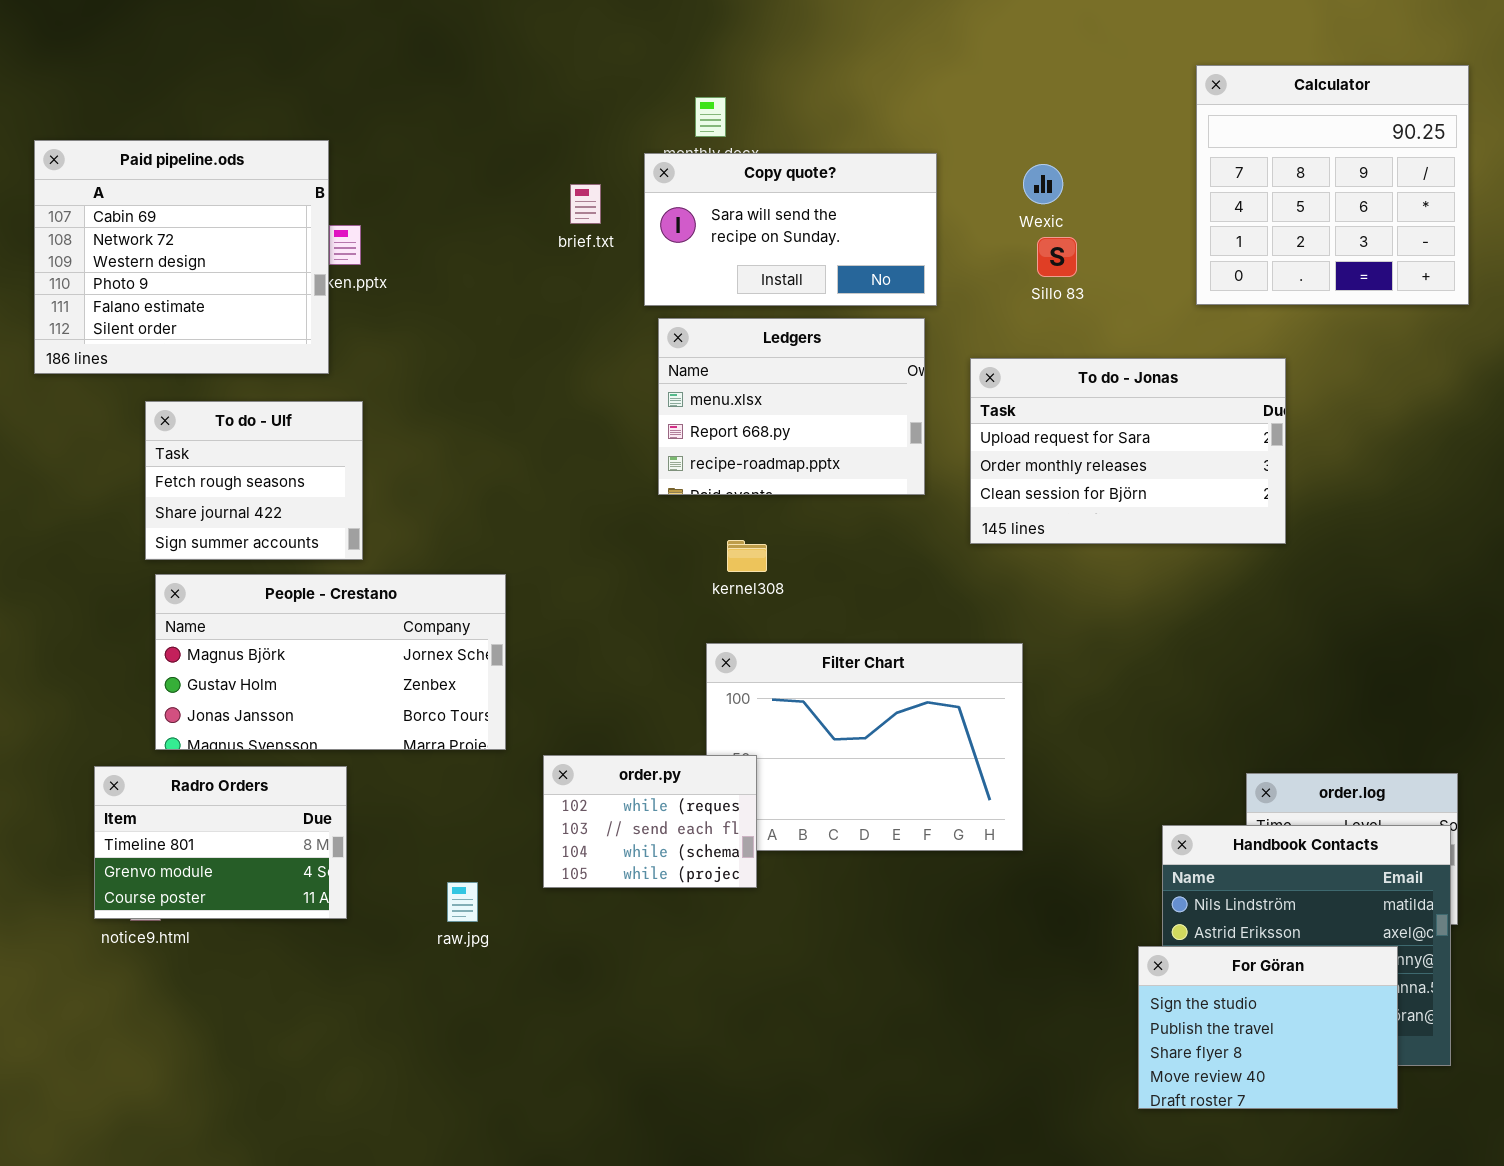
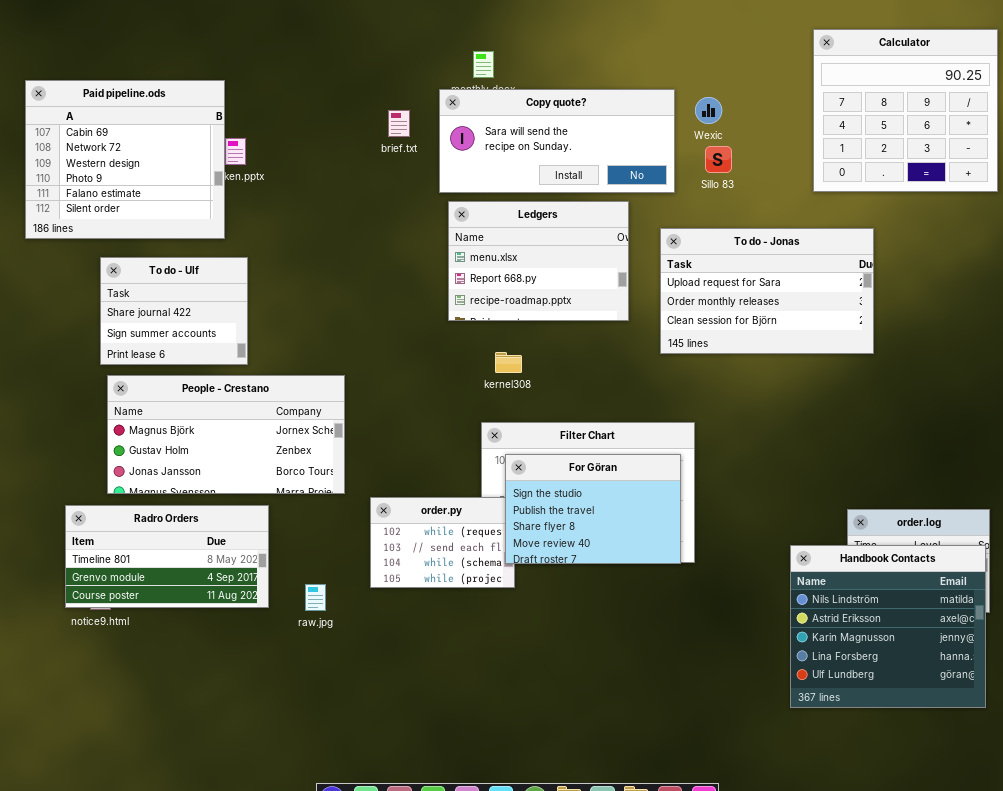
Copy quote?: [644,153,937,306] -> [439,89,675,193], resized
To do - Ulf: [145,401,363,560] -> [100,257,248,365], scrolled down 1 row
Radro Orders: [94,766,347,919] -> [65,505,269,608], resized
For Göran: [1138,946,1398,1109] -> [505,454,681,564], moved

